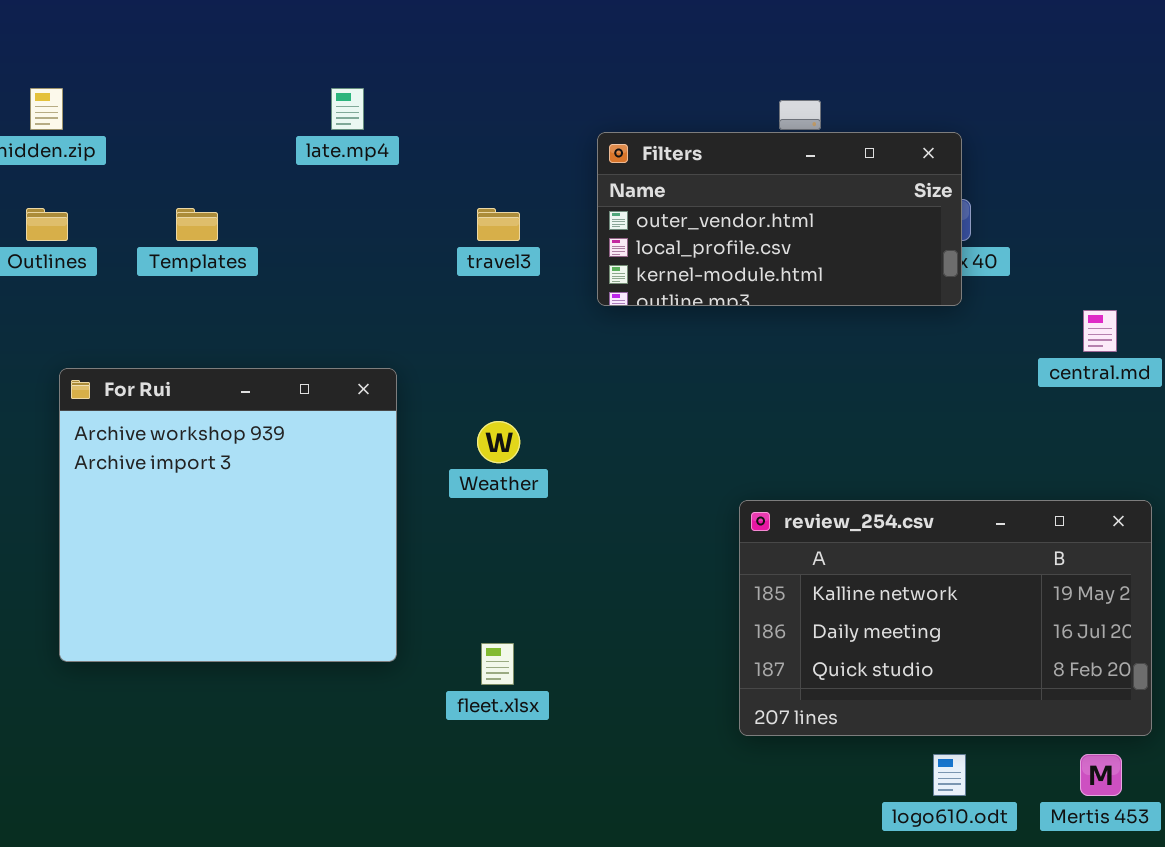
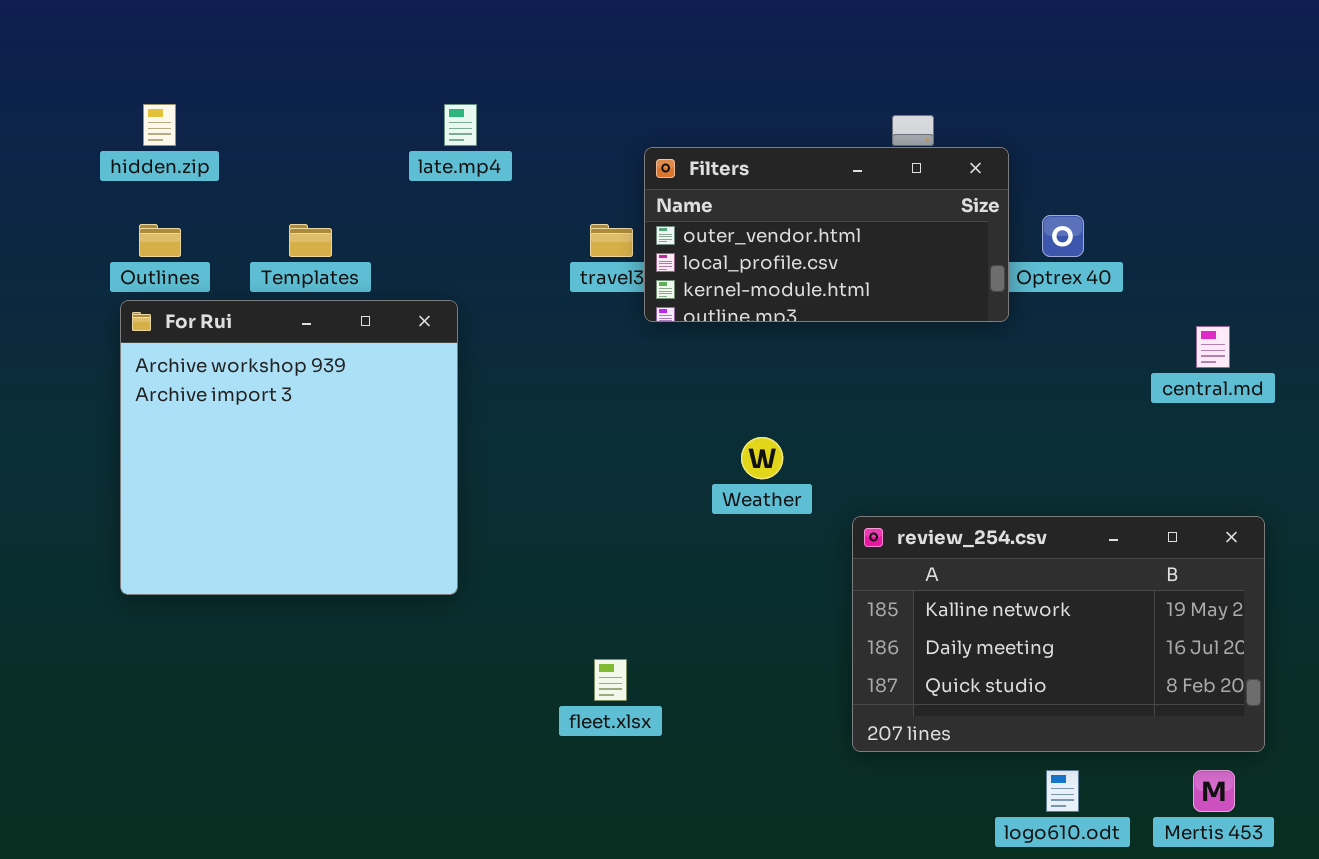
Filters: [597,132,962,306] -> [644,147,1009,322], moved
For Rui: [59,368,397,662] -> [120,300,458,595], moved
Weather: [477,421,520,463] -> [741,437,783,479], moved

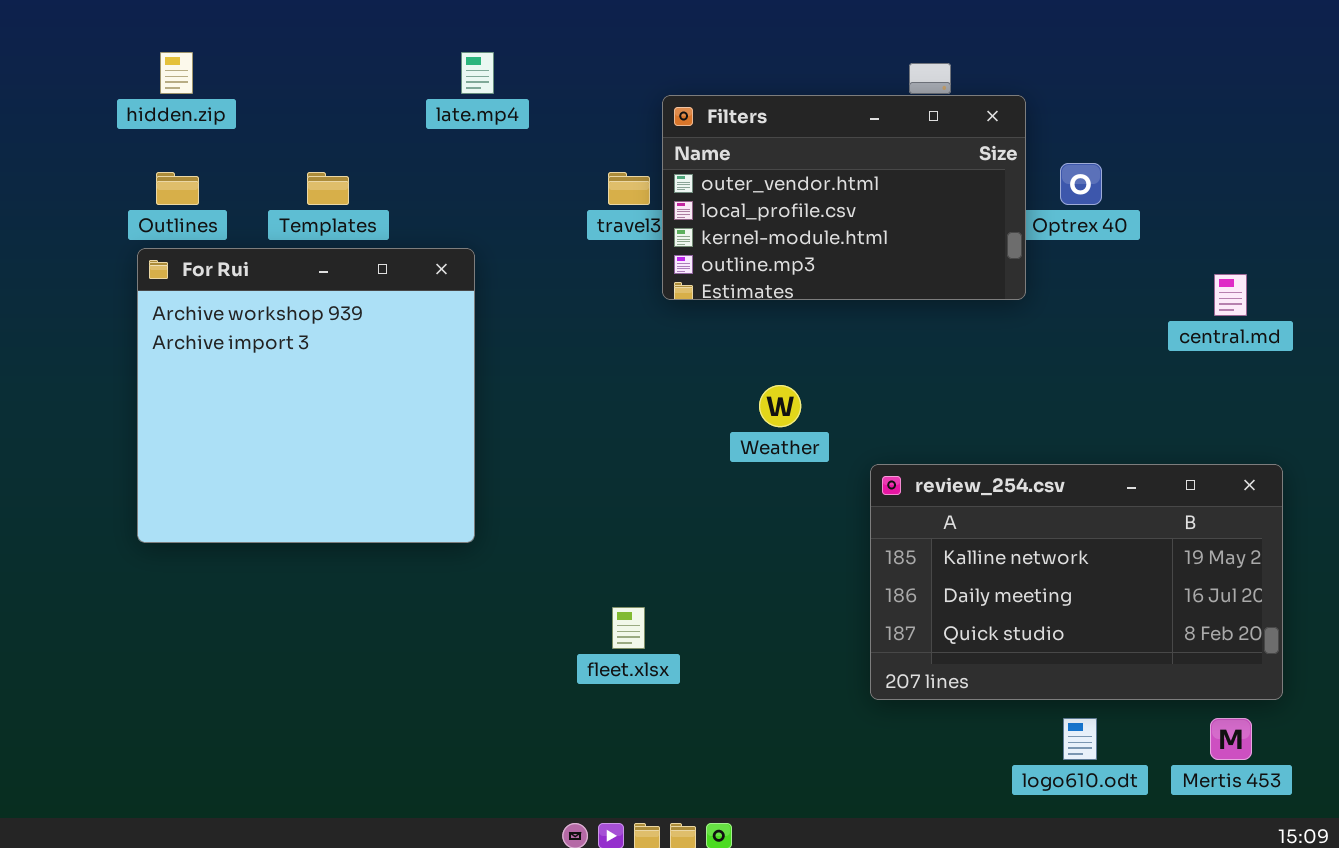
Filters: [644,147,1009,322] -> [662,95,1026,300], resized

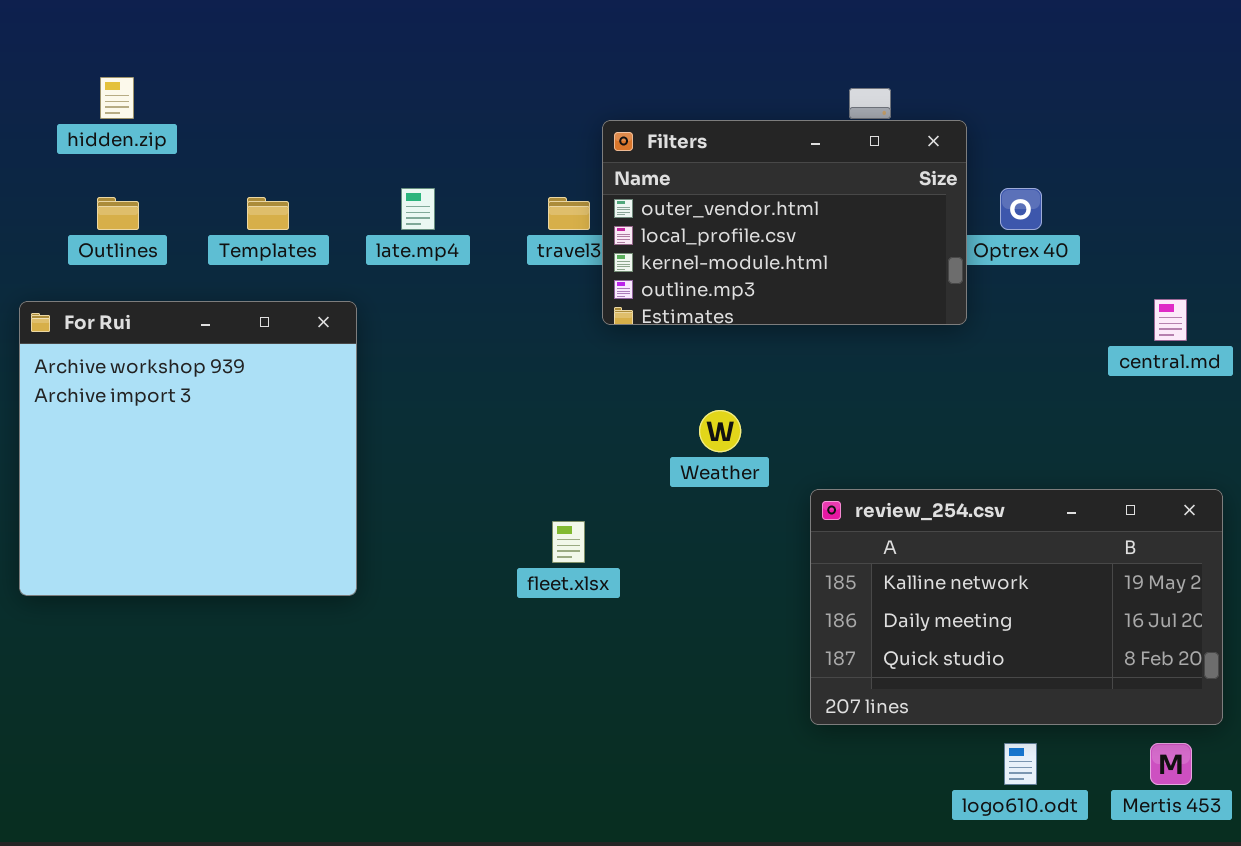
late.mp4: [461,52,494,94] -> [401,188,435,230], moved
For Rui: [137,248,475,543] -> [19,301,357,596], moved
fleet.xlsx: [612,607,645,649] -> [552,521,585,563], moved

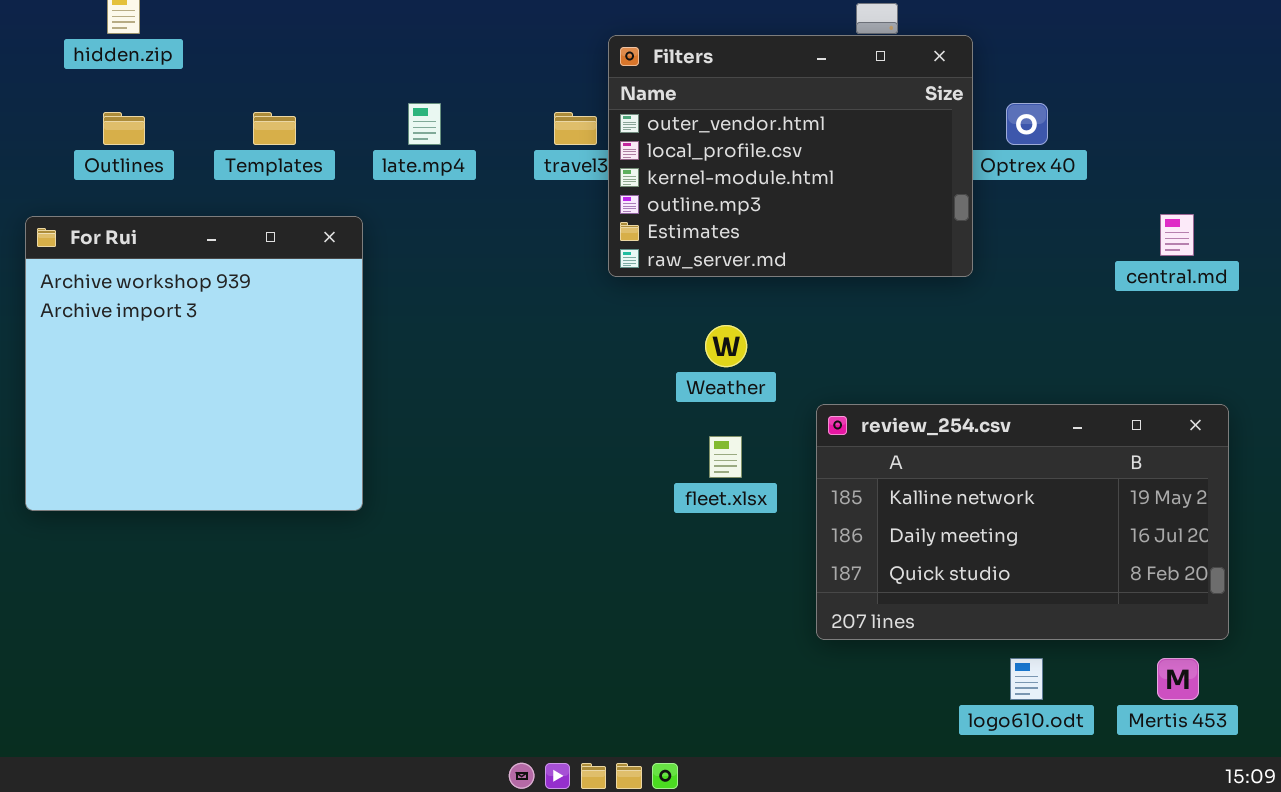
Filters: [602,120,967,325] -> [608,35,973,277], resized
fleet.xlsx: [552,521,585,563] -> [709,436,742,478], moved

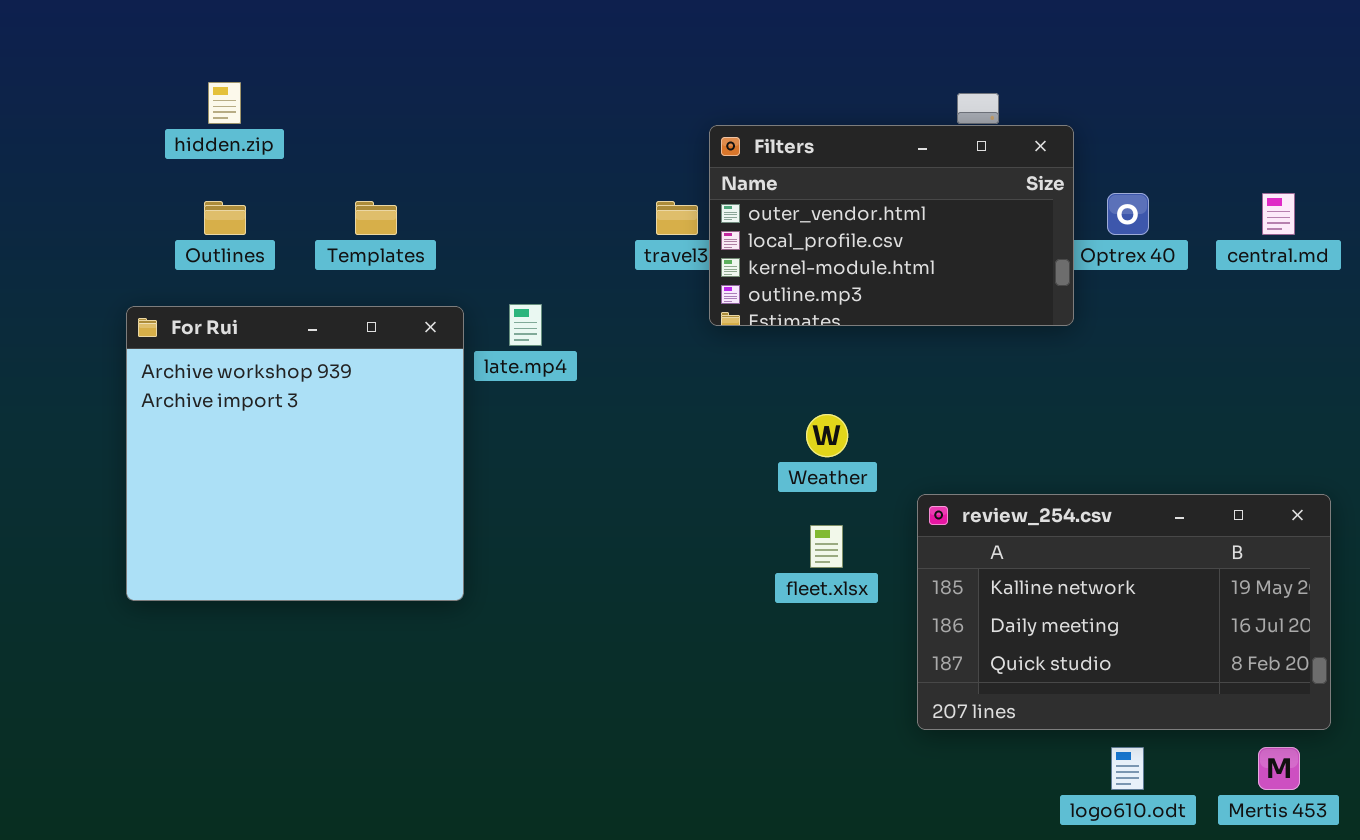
Filters: [608,35,973,277] -> [709,125,1074,326], resized
late.mp4: [408,103,441,145] -> [509,304,542,346], moved
central.md: [1160,214,1194,256] -> [1262,193,1295,235], moved

